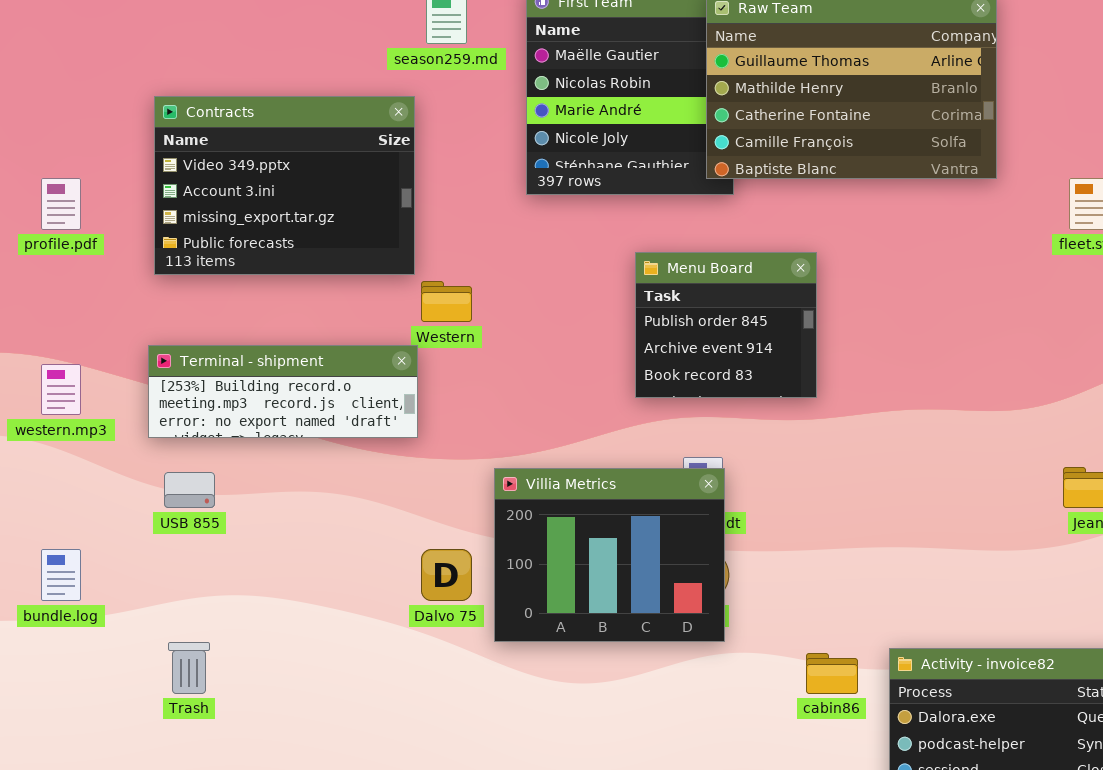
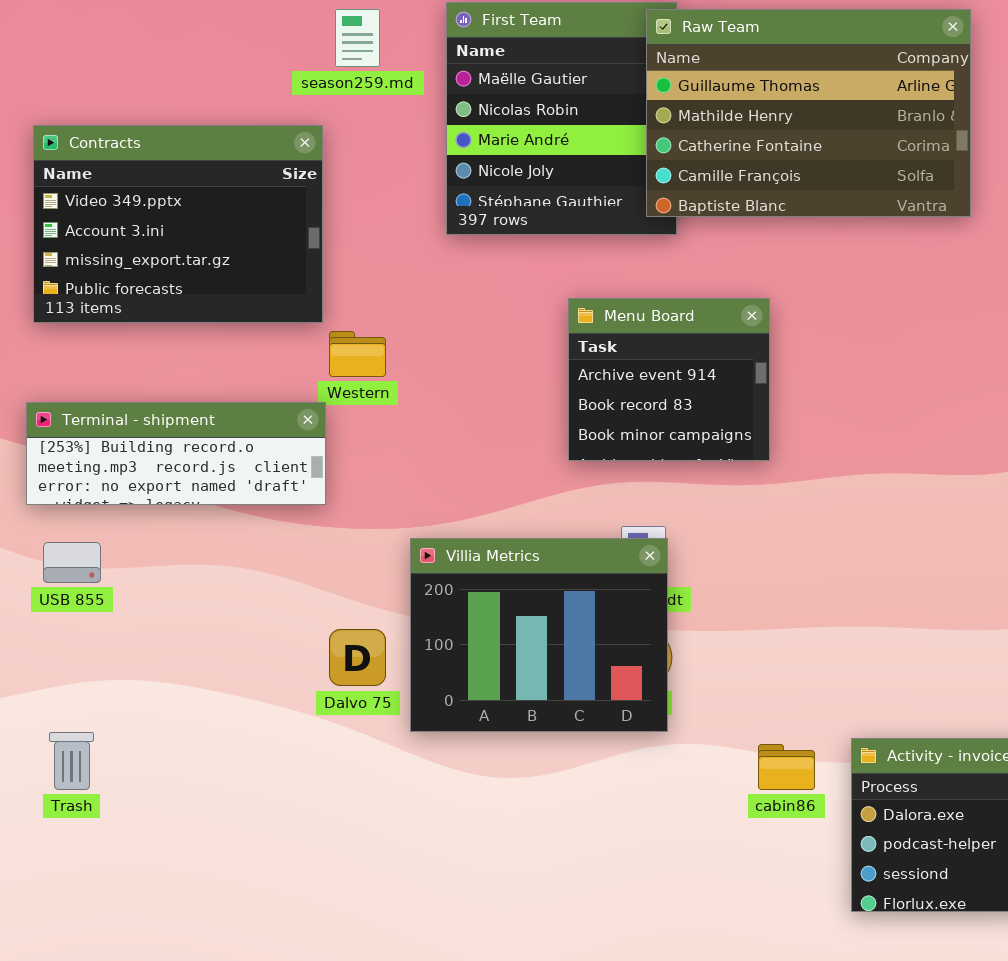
Menu Board: [635,252,817,398] -> [568,298,770,461], scrolled down 1 row

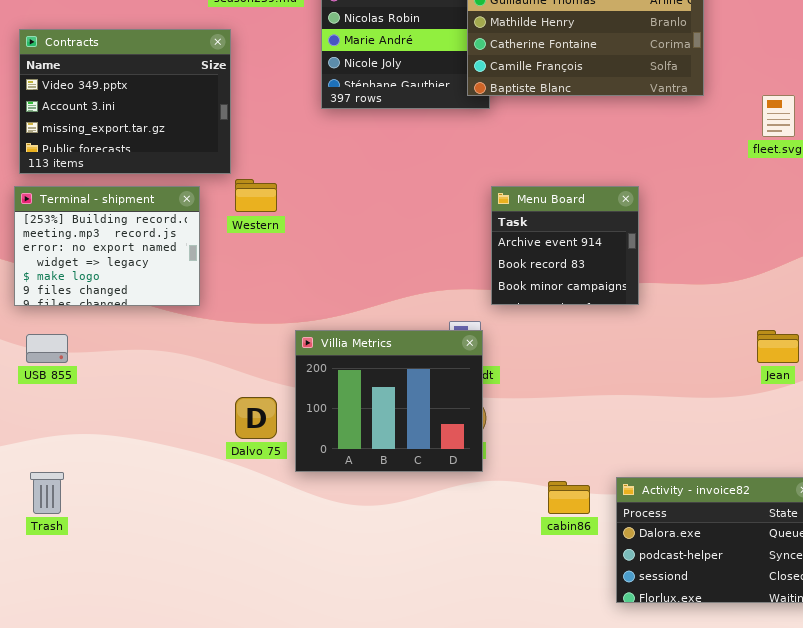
Menu Board: [568,298,770,461] -> [491,186,639,305], moved
Terminal - shipment: [26,402,326,505] -> [14,186,200,306], resized

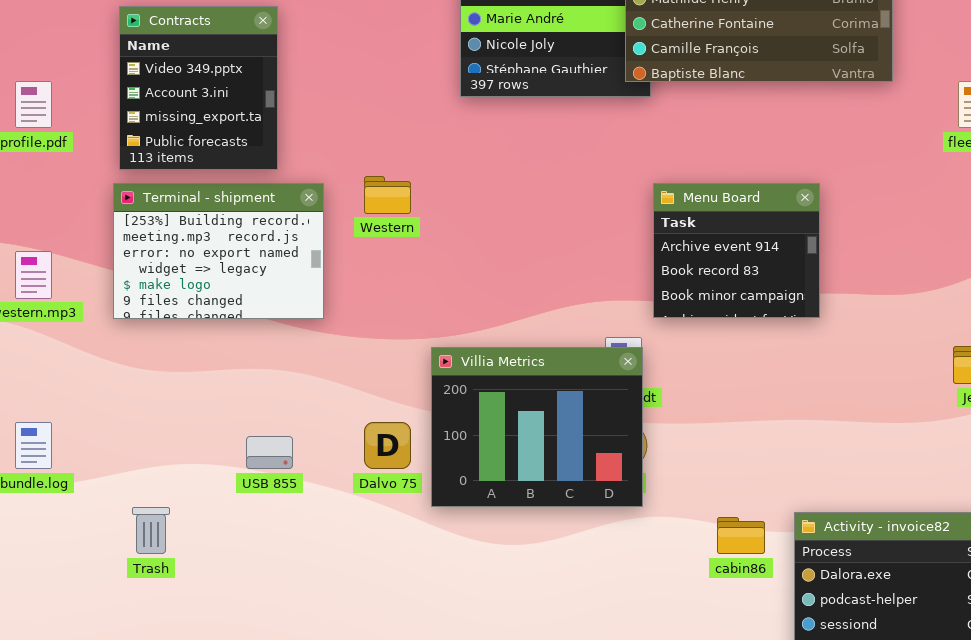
Contracts: [19,29,231,174] -> [119,6,278,170], resized
USB 855: [26,334,68,363] -> [246,436,293,469], moved

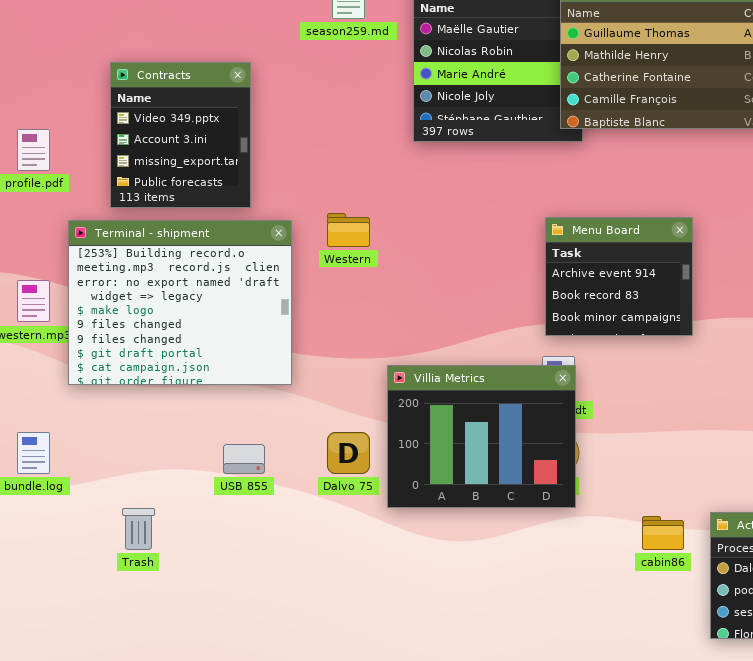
Terminal - shipment: [113,183,324,319] -> [68,220,292,385], resized
Menu Board: [653,183,820,318] -> [545,217,693,336], moved

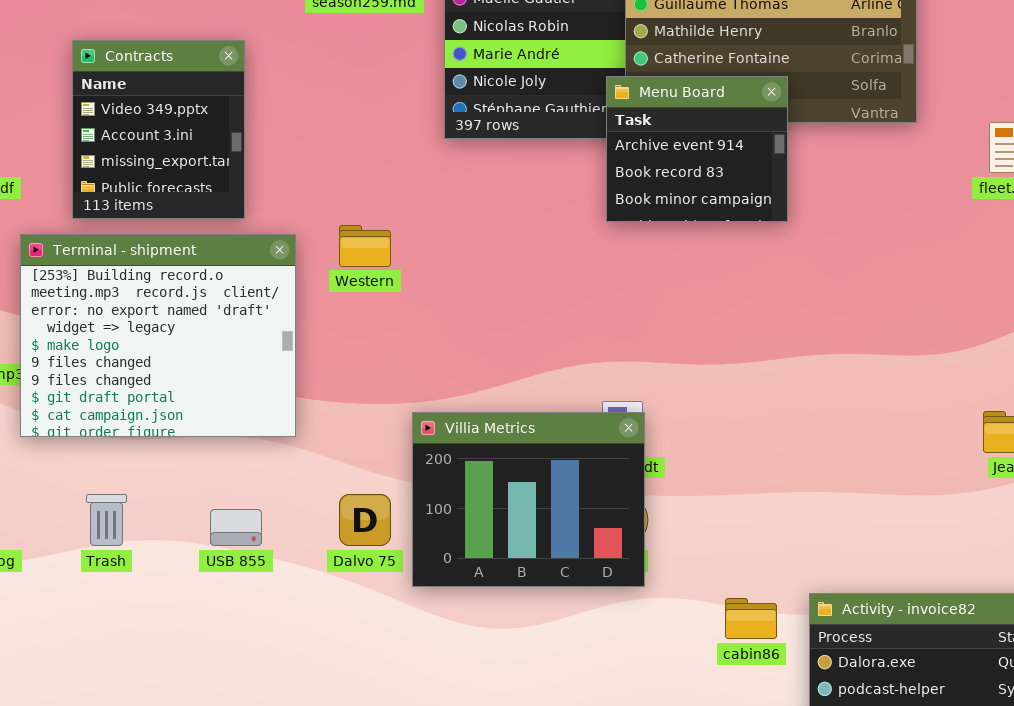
Menu Board: [545,217,693,336] -> [606,76,788,222], moved
Trash: [122,508,155,550] -> [86,494,127,546], moved

